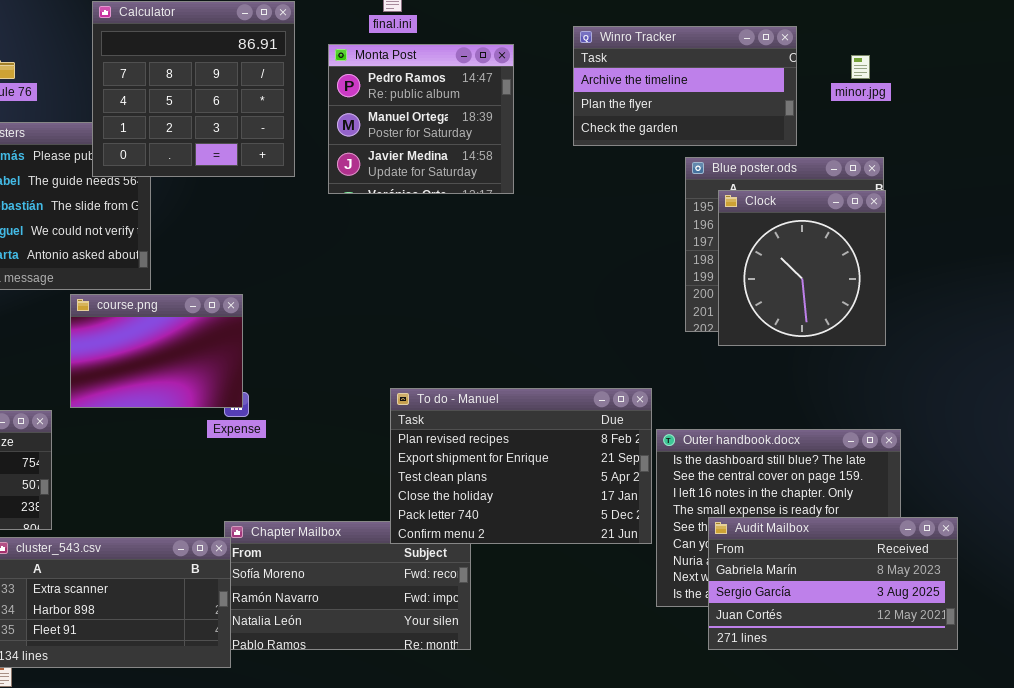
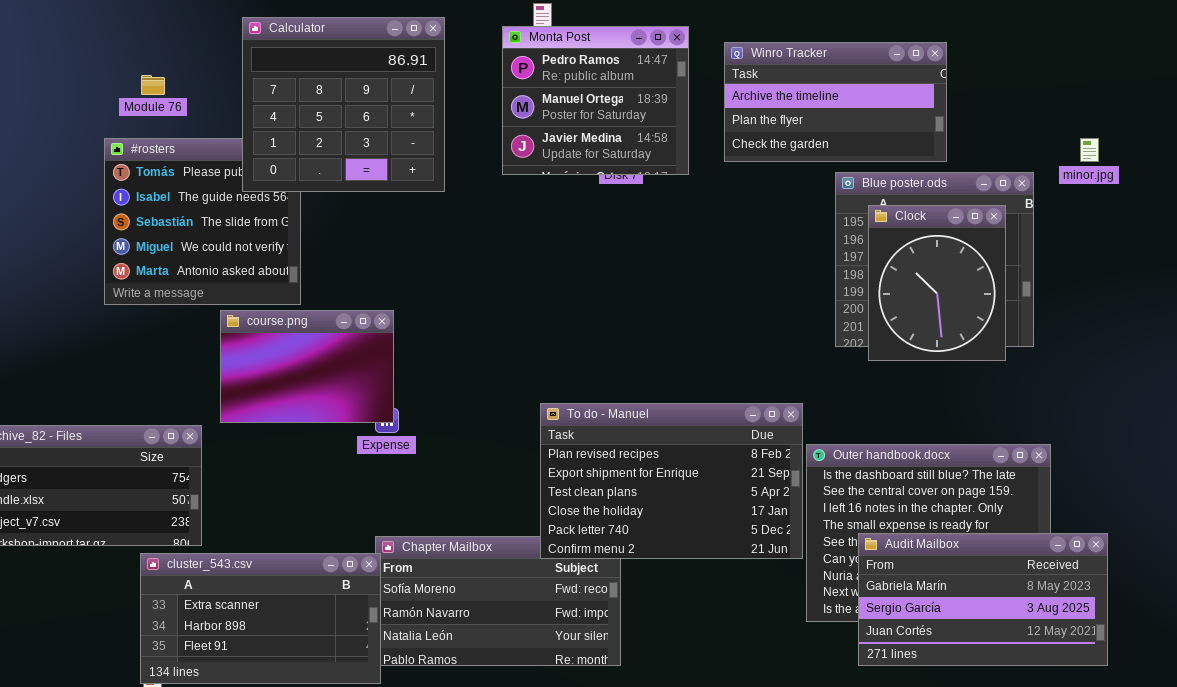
Monta Post: [328,44,514,194] -> [502,26,689,175], moved
minor.jpg: [851,55,870,79] -> [1080,138,1099,162], moved
Clock: [718,190,886,346] -> [868,205,1006,361], resized

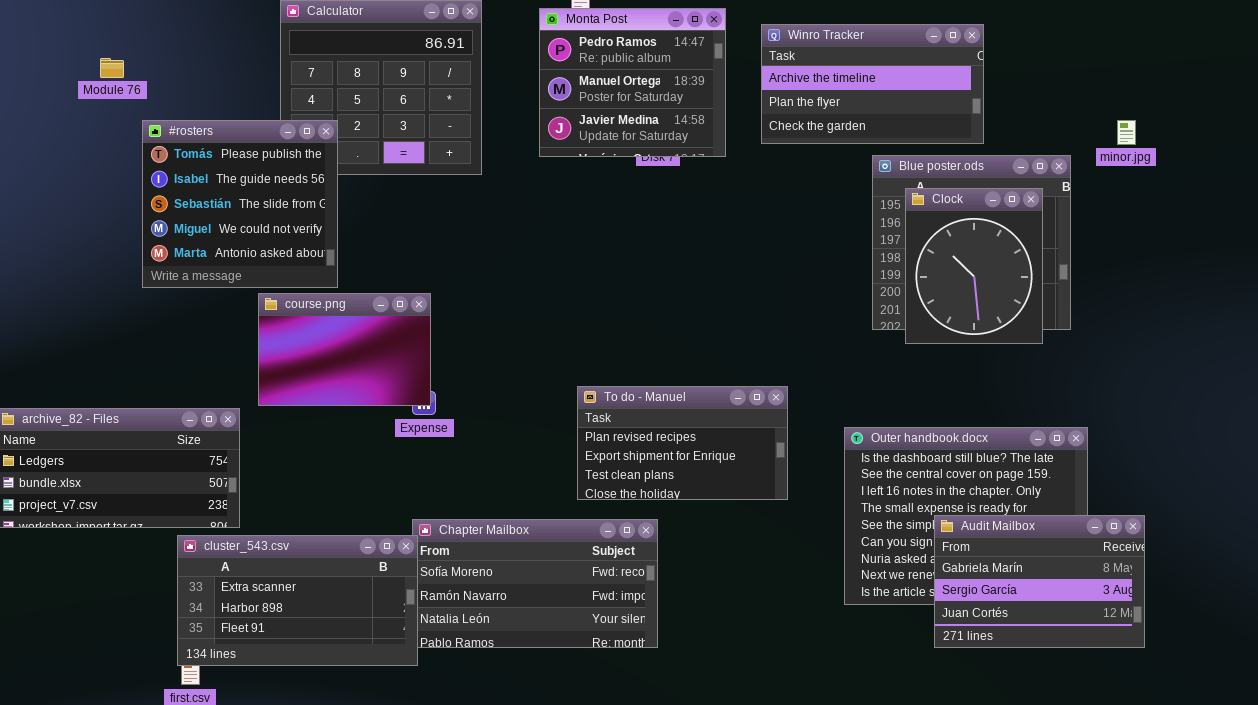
Module 76: [141,75,165,95] -> [100,58,124,78], moved
#rosters: [104,138,301,305] -> [142,120,338,288], raised
To do - Manuel: [540,403,803,559] -> [577,386,788,500], resized
Audit Mailbox: [858,533,1108,666] -> [934,515,1145,648], resized

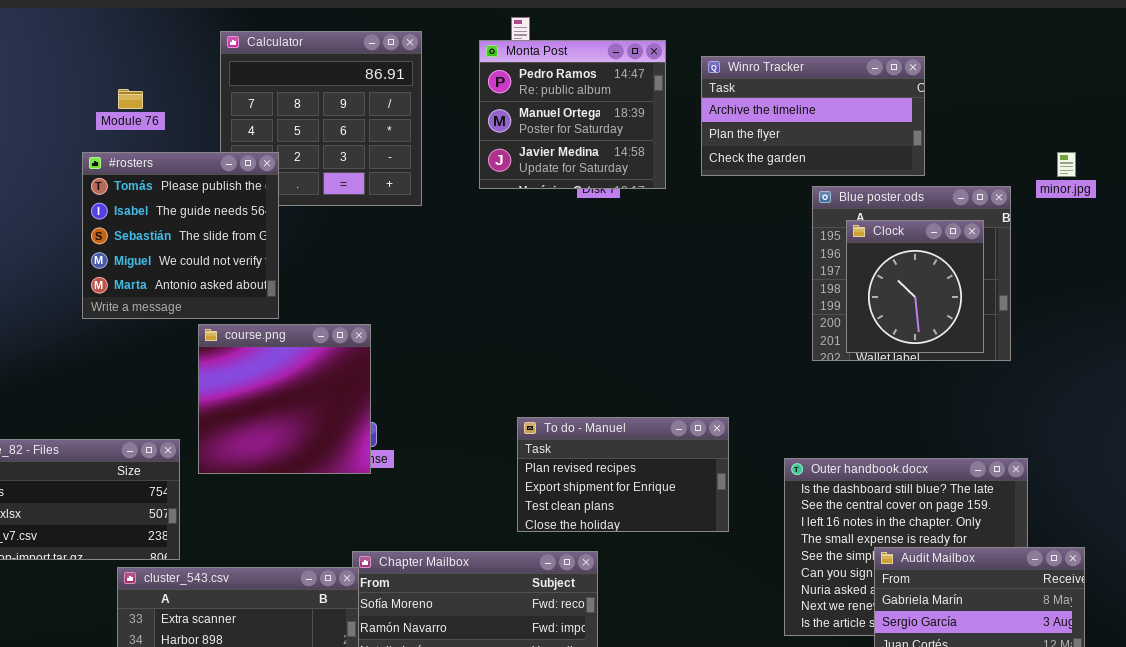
Module 76: [100,58,124,78] -> [118,89,143,109], moved
Clock: [905,188,1043,344] -> [846,220,984,353], resized
course.png: [258,293,431,406] -> [198,324,371,474], resized

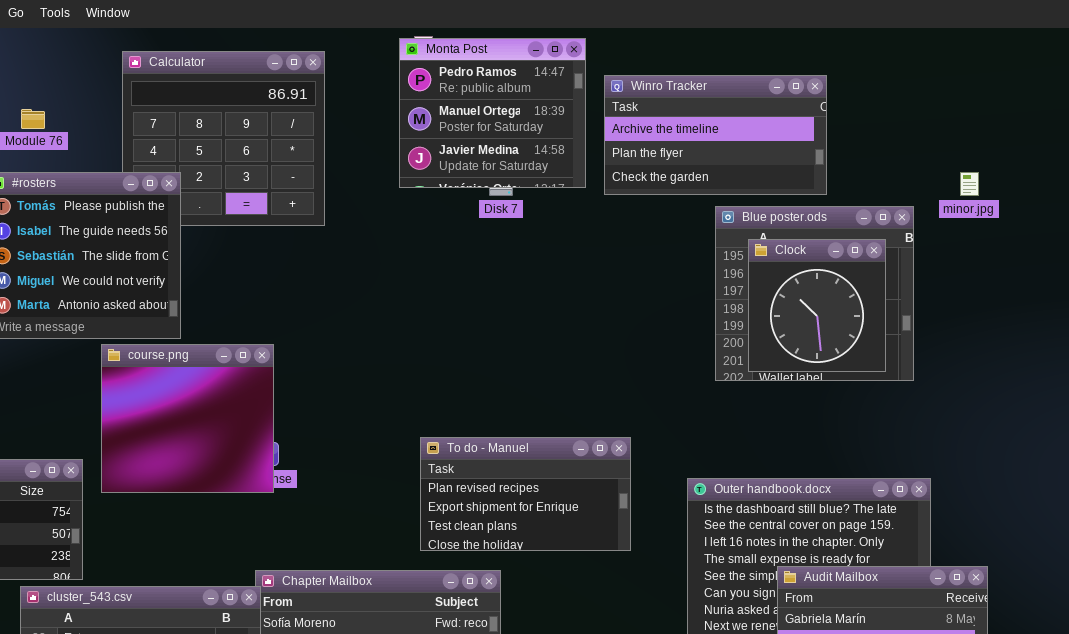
Monta Post: [479,40,666,189] -> [399,38,586,188], moved

